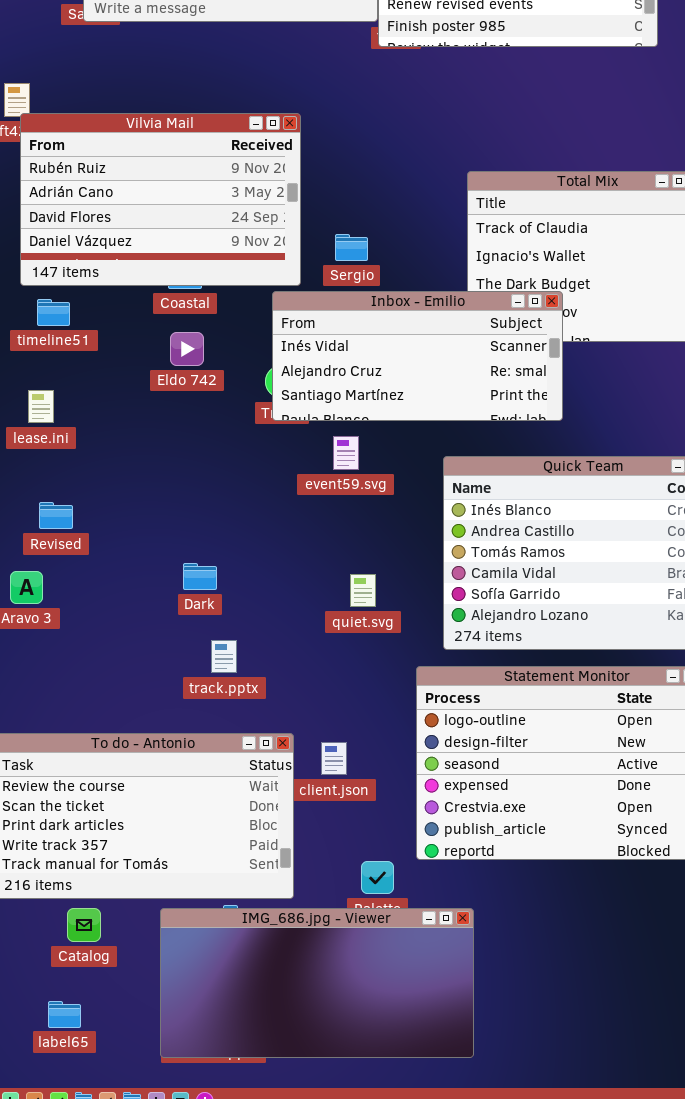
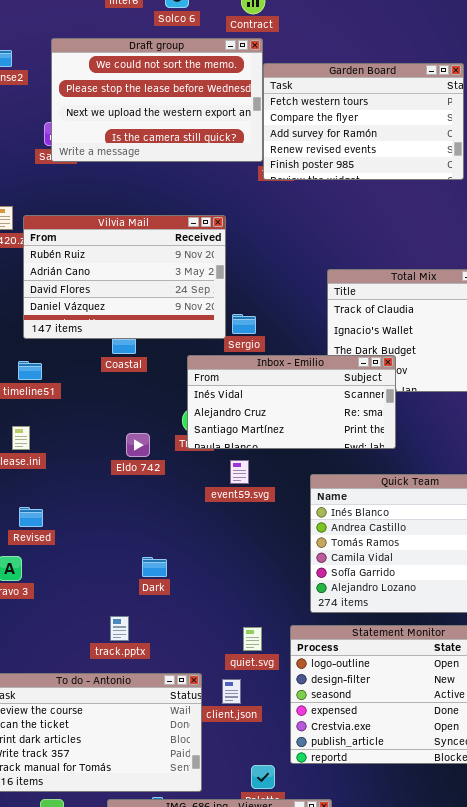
Vilvia Mail: [20,113,301,286] -> [23,215,226,339], moved
Eldo 742: [170,332,204,366] -> [126,433,150,457], moved
Dark: [183,563,217,590] -> [142,557,167,577], moved
quiet.svg: [350,574,376,607] -> [243,627,262,651], moved
track.pptx: [211,640,237,673] -> [110,616,129,641], moved

